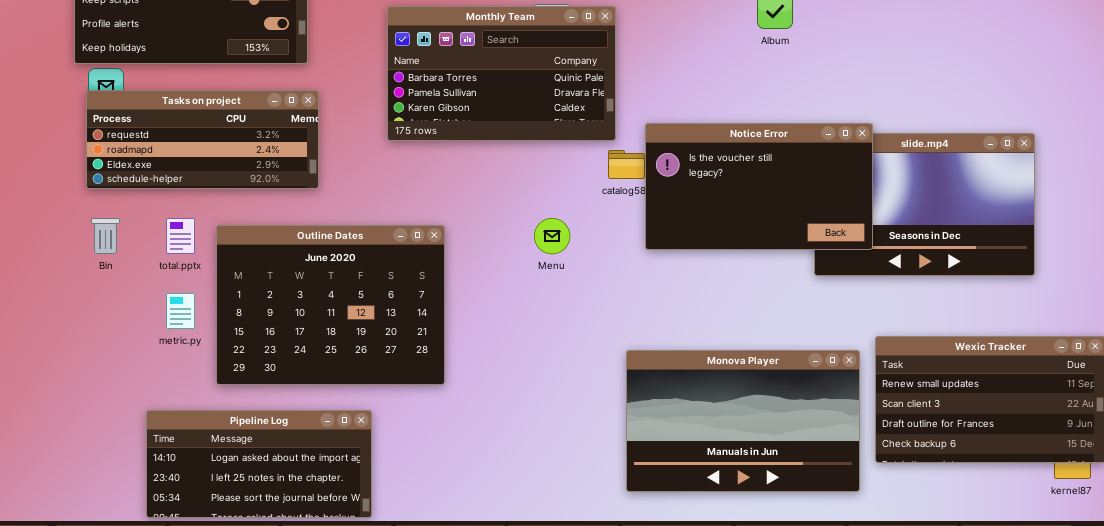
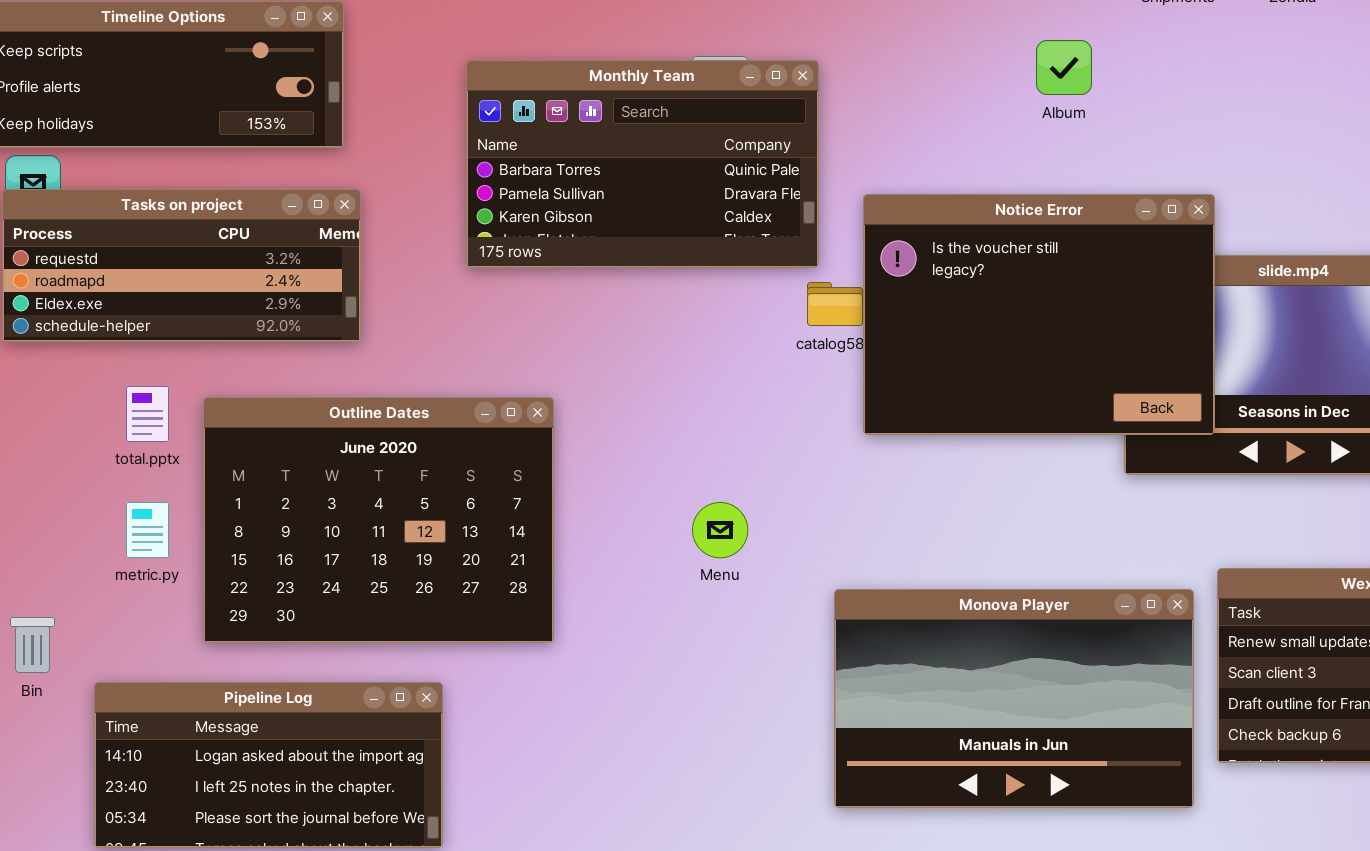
Notice Error: [645,123,873,250] -> [863,194,1215,435], resized
Bin: [91,218,120,254] -> [10,617,55,673], moved
Menu: [534,218,570,254] -> [692,502,748,558], moved

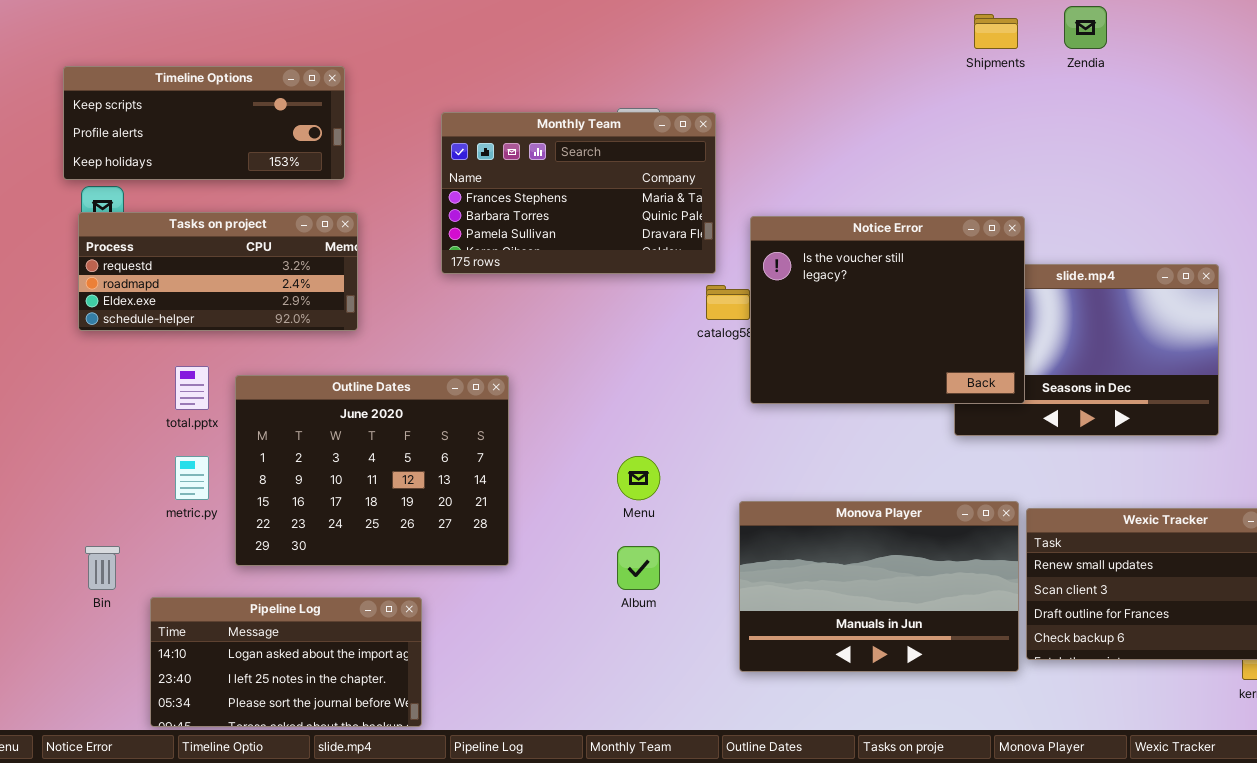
Album: [1036,40,1092,95] -> [617,546,660,590], moved
Monthly Team: [466,60,819,268] -> [441,112,716,274], scrolled up 1 row
Monova Player: [834,589,1194,808] -> [739,501,1019,672], moved

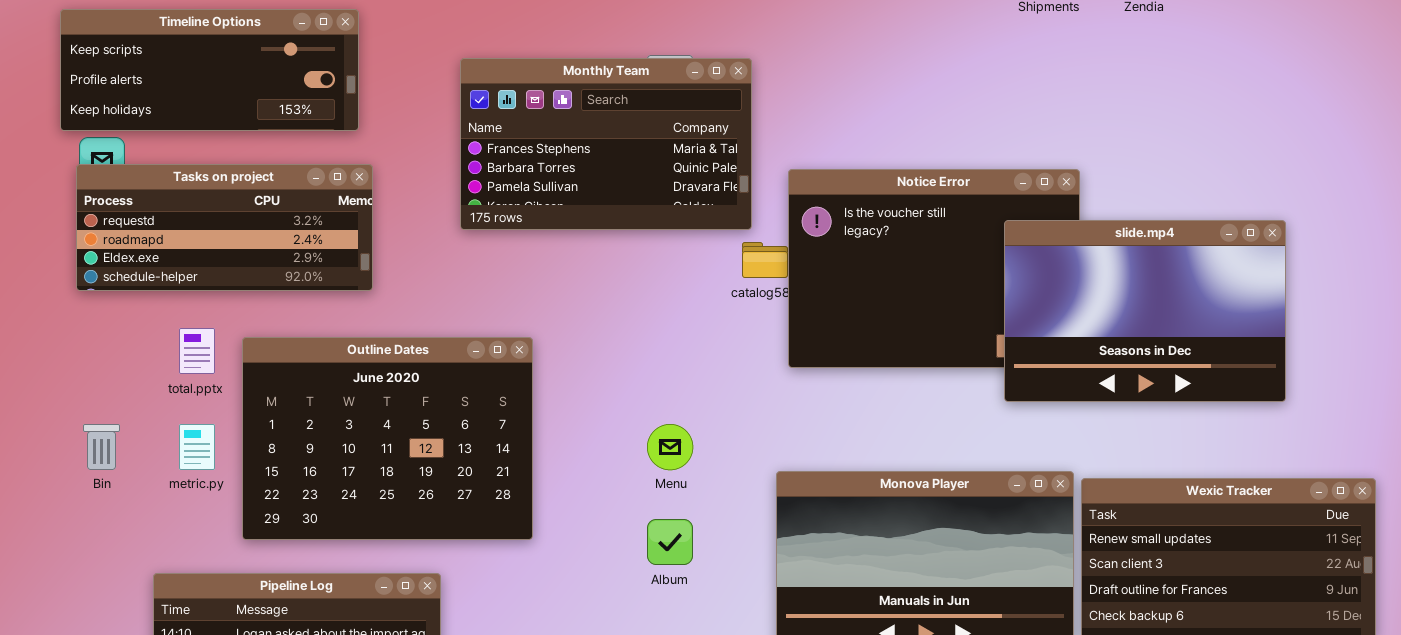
slide.mp4: [954,264,1219,436] -> [1004,220,1286,402], raised
Bin: [85,546,120,590] -> [83,424,120,470], moved

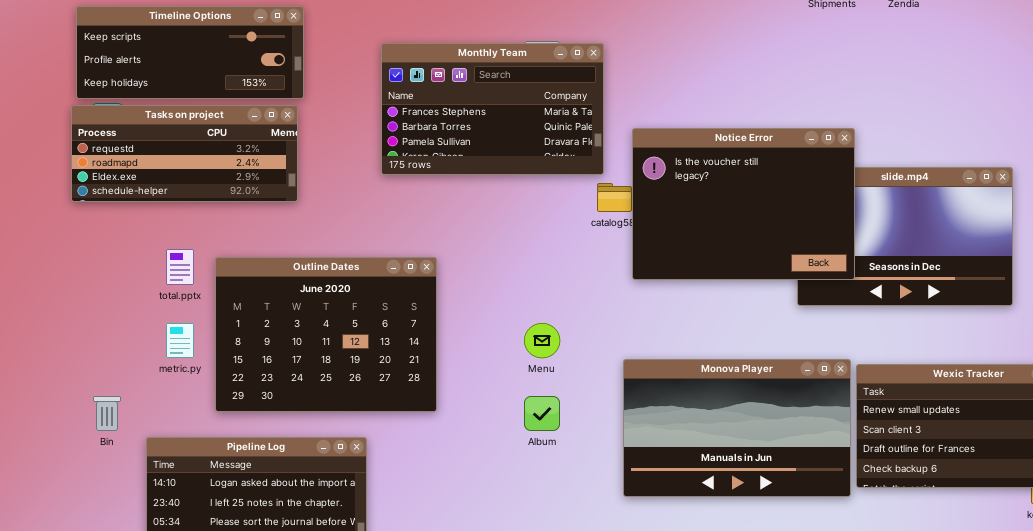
Tasks on project: [76,164,373,291] -> [71,105,298,202], moved
Notice Error: [788,169,1080,368] -> [632,128,855,280], raised
Bin: [83,424,120,470] -> [93,396,121,431], moved

